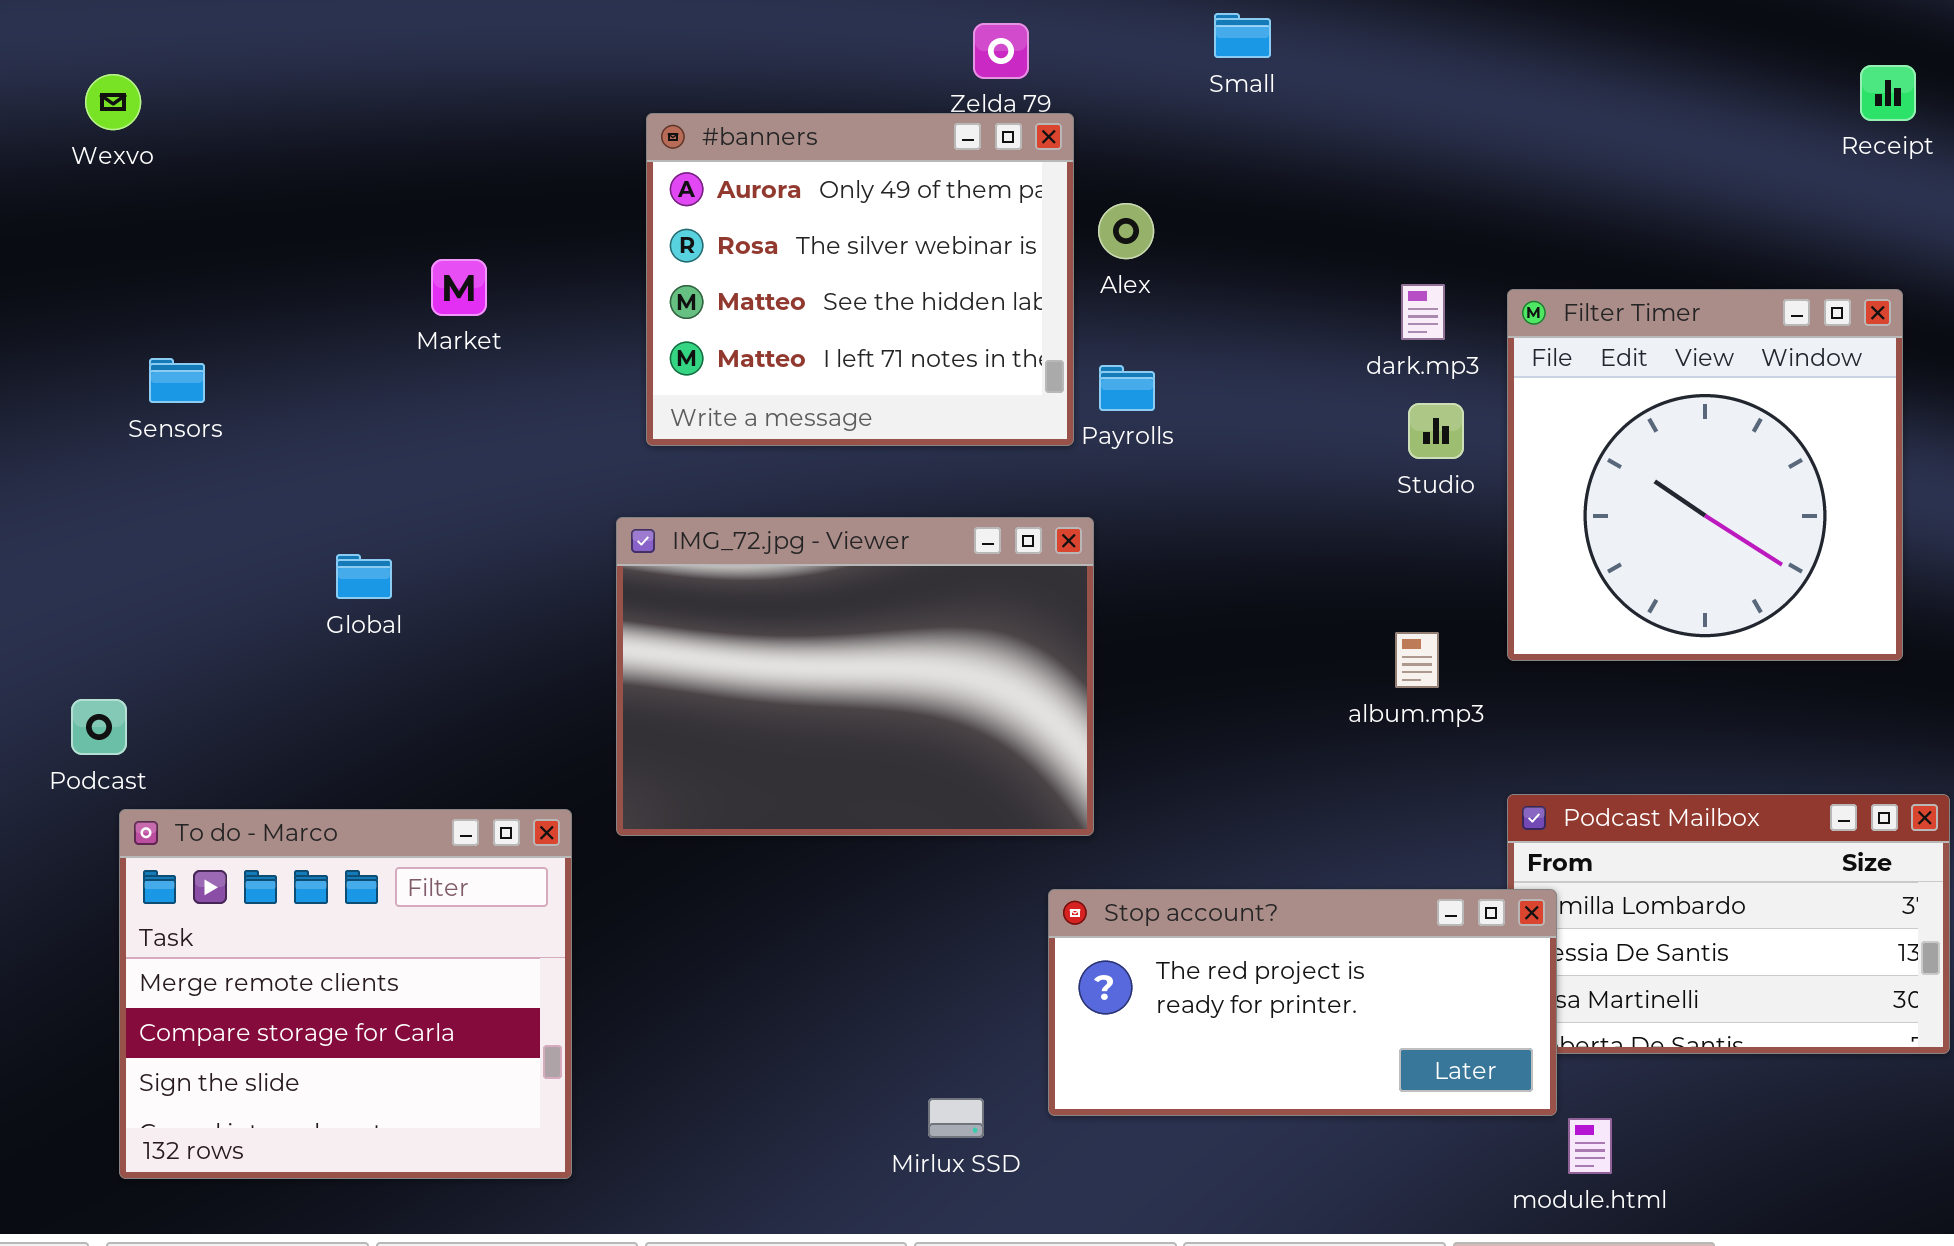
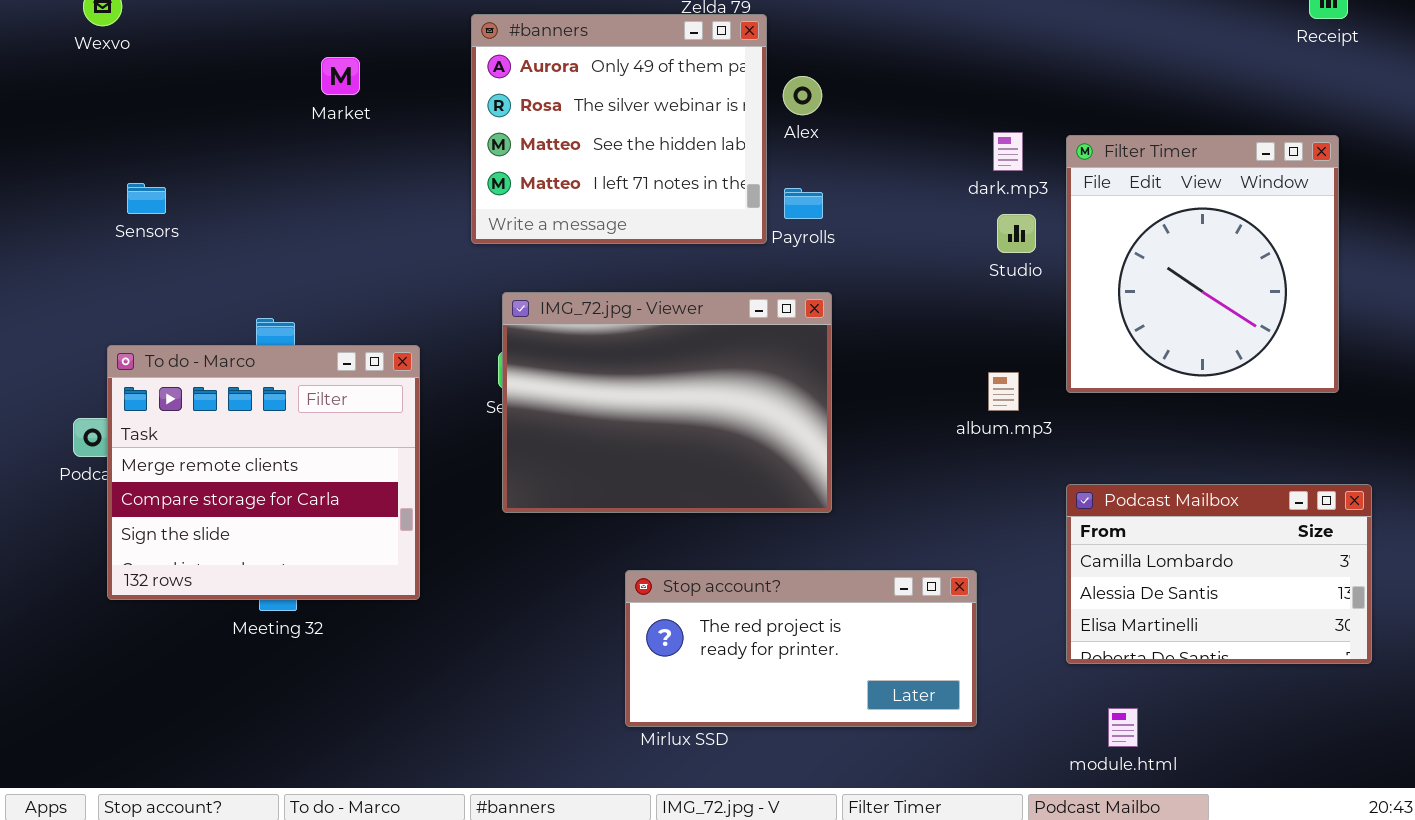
Market: [431,259,487,316] -> [321,57,360,95], moved
IMG_72.jpg - Viewer: [616,517,1094,836] -> [502,292,832,513], moved
To do - Marco: [119,809,572,1179] -> [107,345,420,600], moved
Stop account?: [1048,889,1557,1116] -> [625,570,977,727], moved

